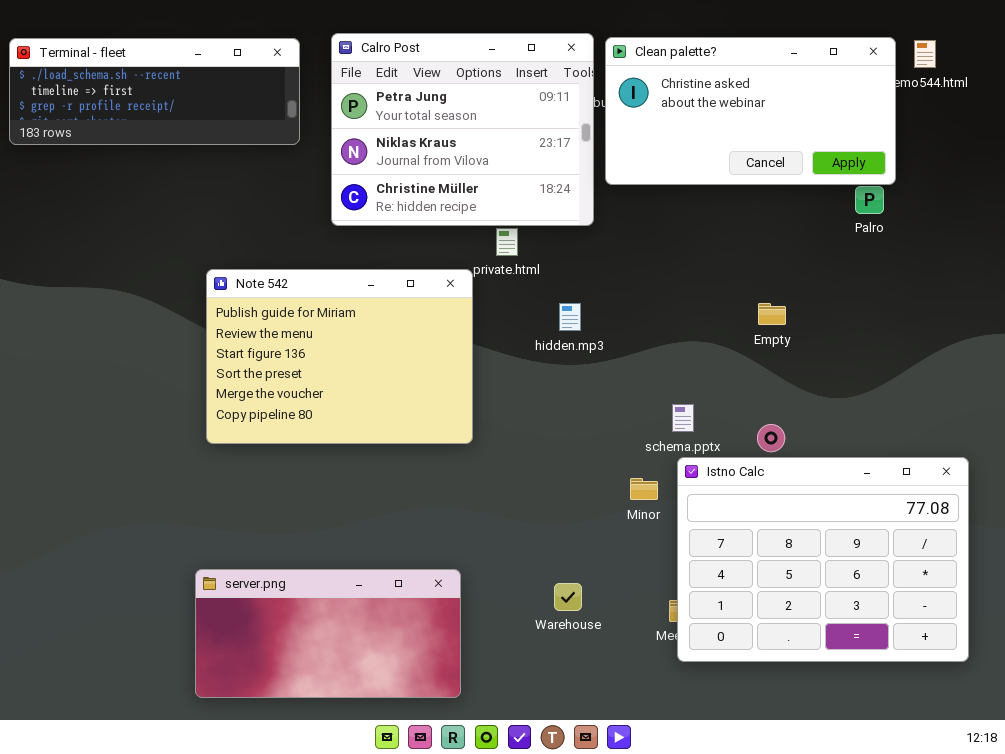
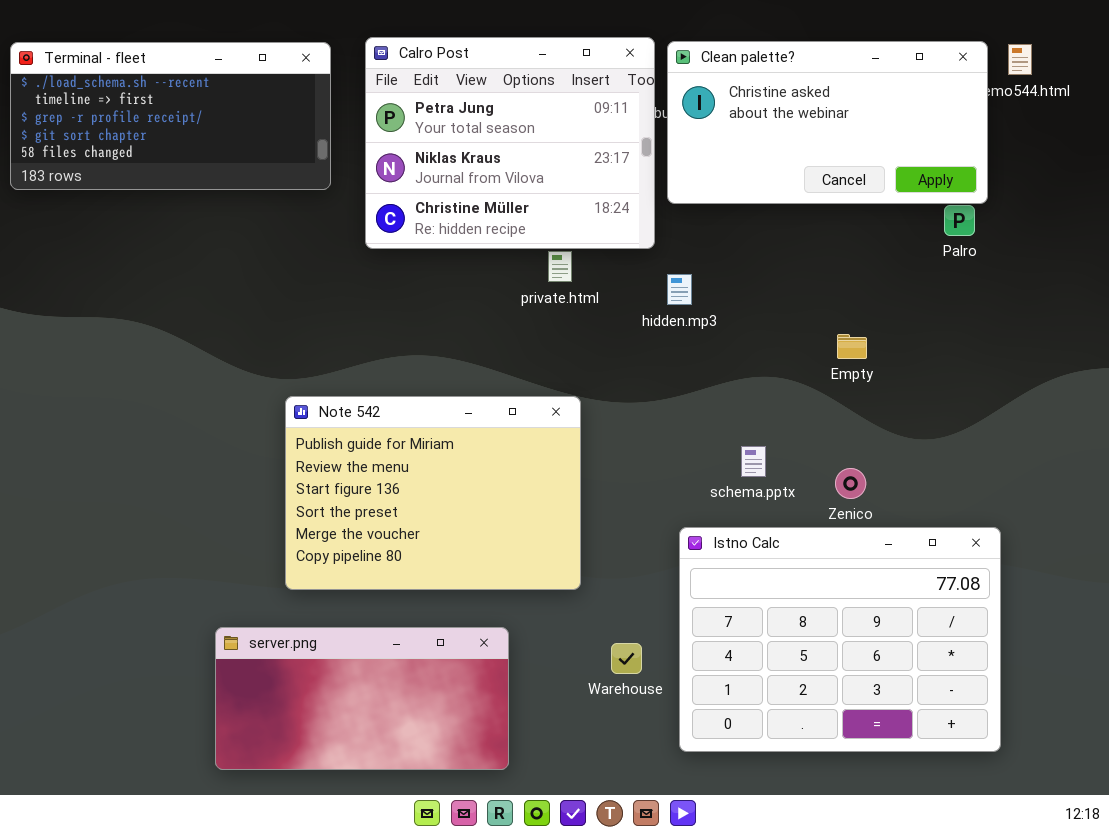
Terminal - fleet: [9,38,300,145] -> [10,42,331,190], resized
Note 542: [206,269,473,444] -> [285,396,581,590], moved
hidden.mp3: [559,303,581,331] -> [667,274,692,305], moved
Istno Calc: [677,457,969,662] -> [679,527,1001,752], moved

